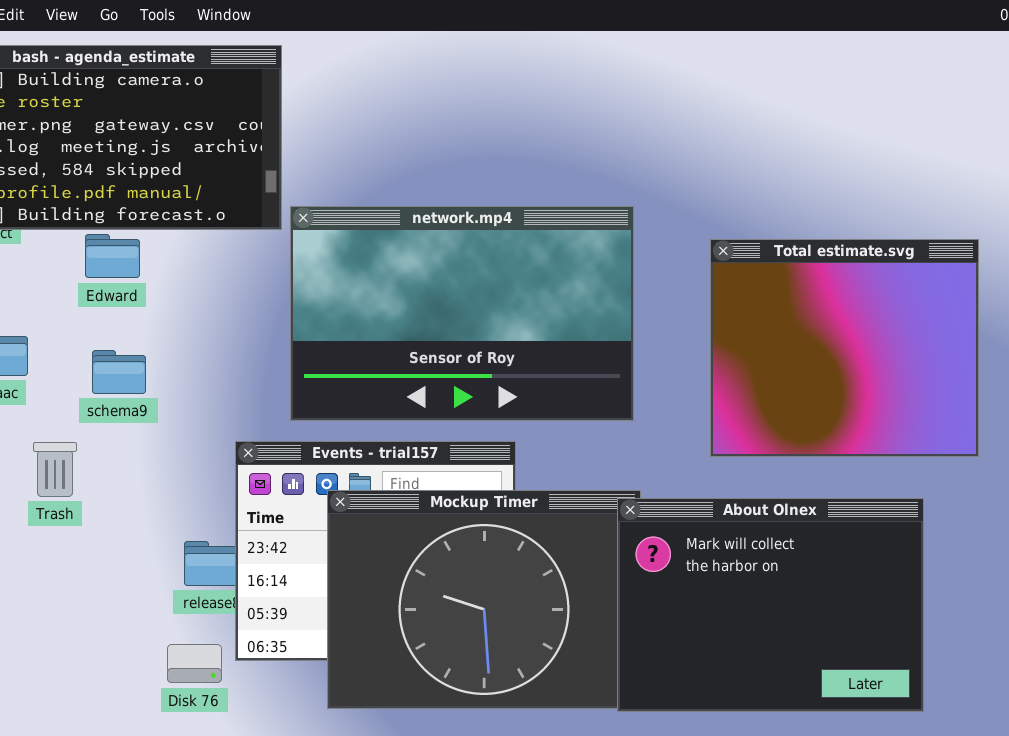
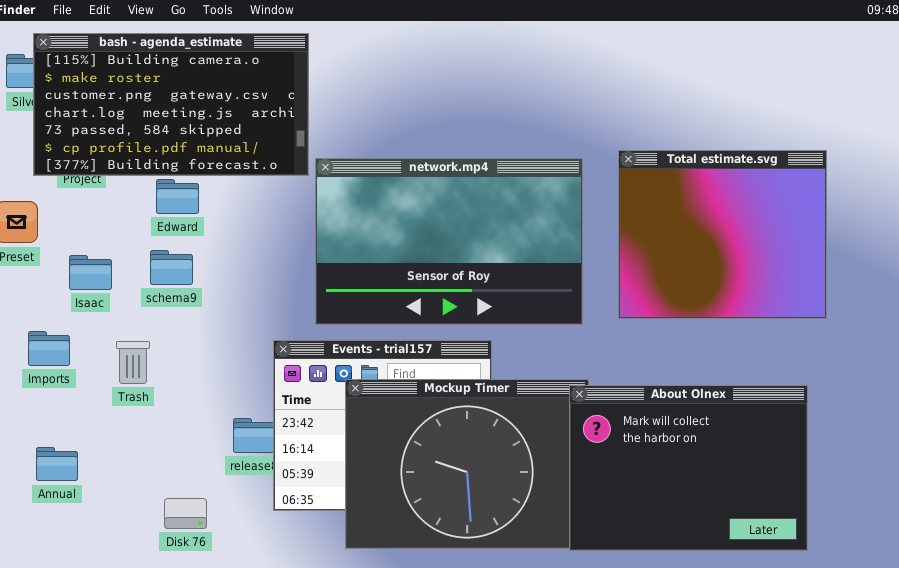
Total estimate.svg: [710,239,979,457] -> [618,150,827,319], moved
schema9: [92,350,146,394] -> [150,250,193,285], moved
Disk 76: [167,644,222,683] -> [164,498,207,529], moved

